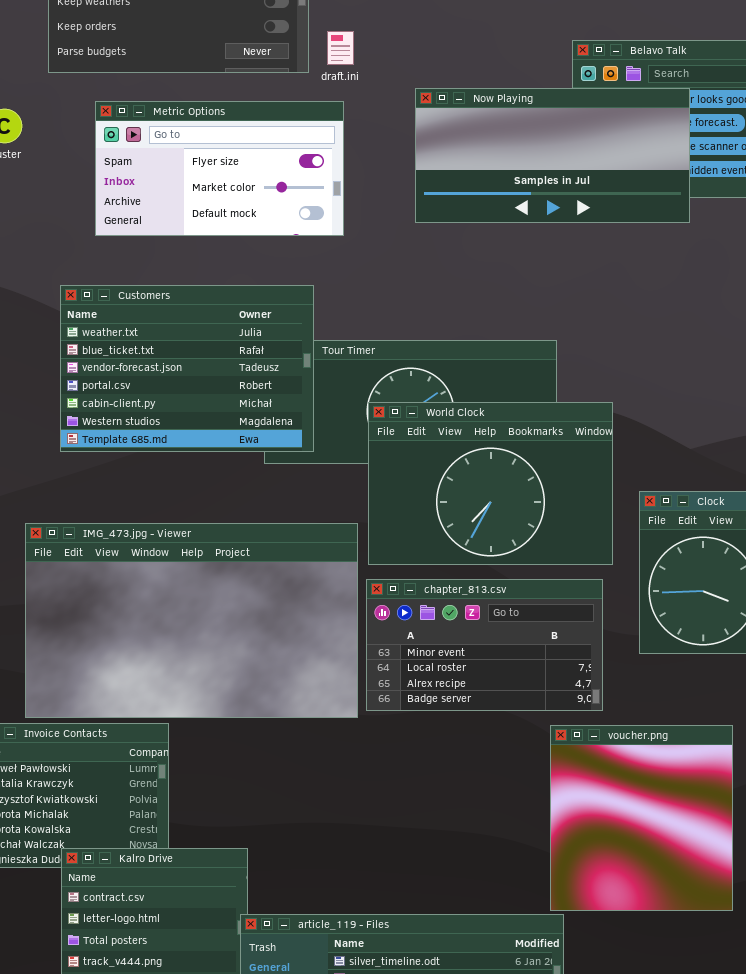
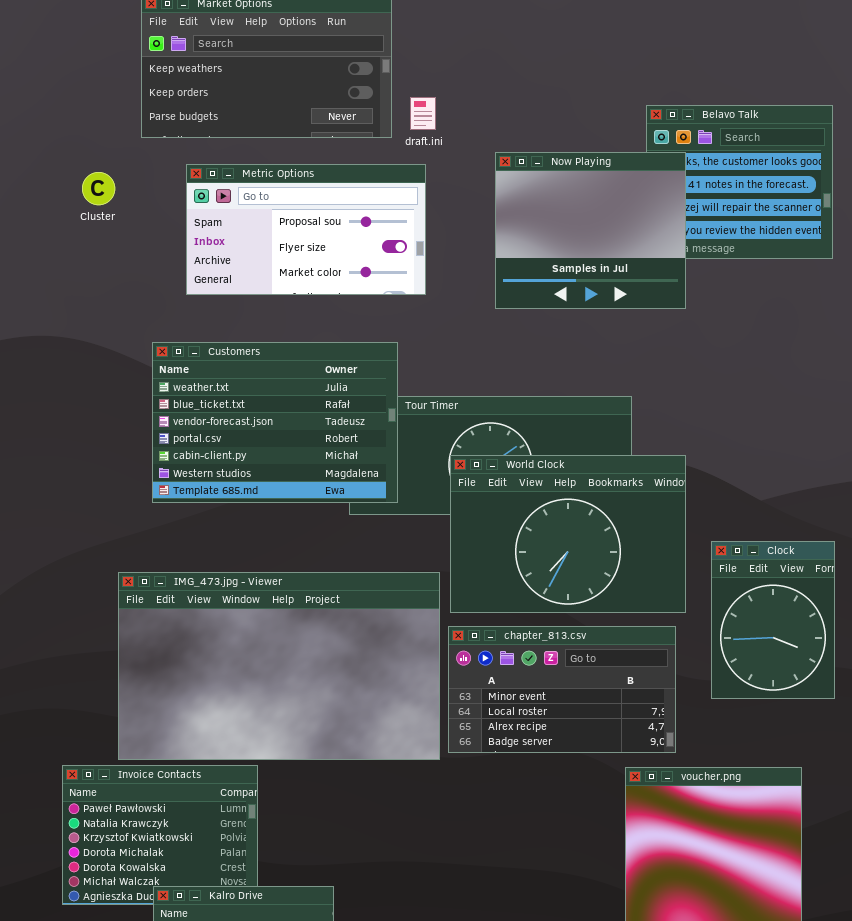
Now Playing: [415,88,690,223] -> [495,152,686,309], resized
Metric Options: [95,101,344,236] -> [186,164,426,295], scrolled up 1 row

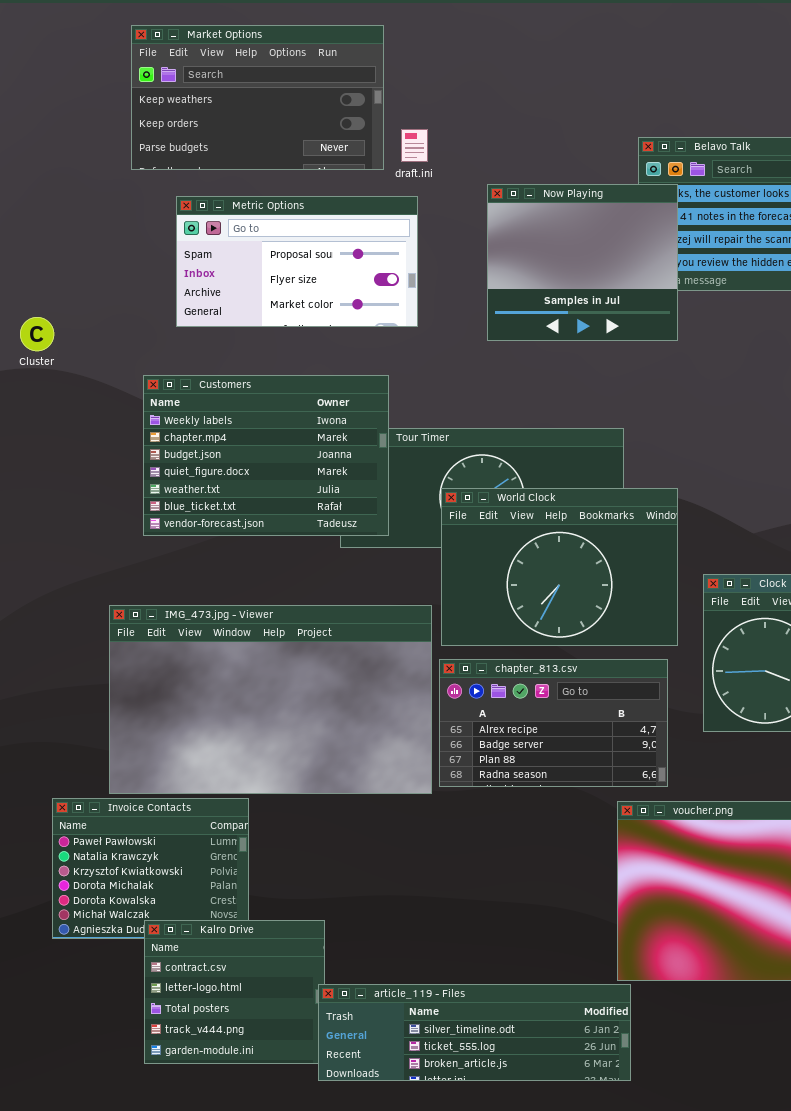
Cluster: [82,172,115,205] -> [20,317,54,351], moved
Customers: [152,342,398,503] -> [143,375,389,536], scrolled up 4 rows
chapter_813.csv: [448,626,676,753] -> [439,659,668,787], scrolled down 2 rows

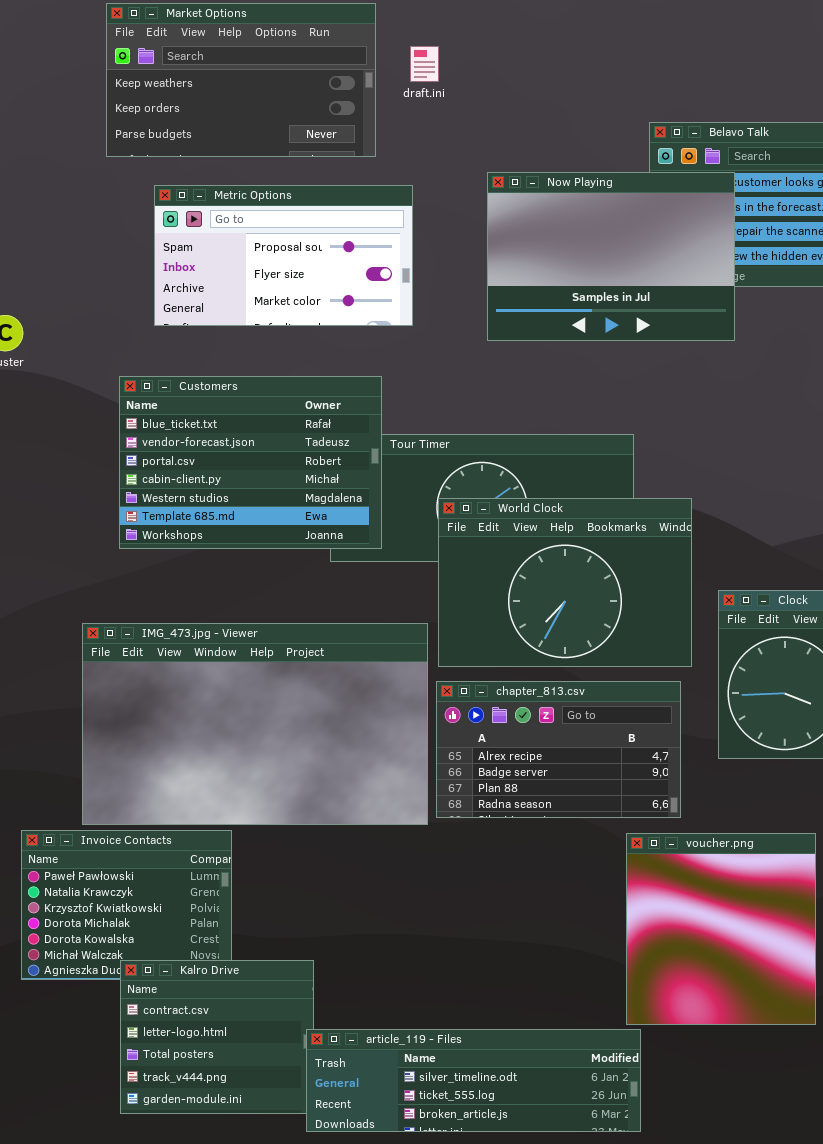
draft.ini: [401,129,428,162] -> [410,46,439,82], moved
Now Playing: [487,184,678,341] -> [487,172,735,341], resized
Customers: [143,375,389,536] -> [119,376,382,549], scrolled down 5 rows

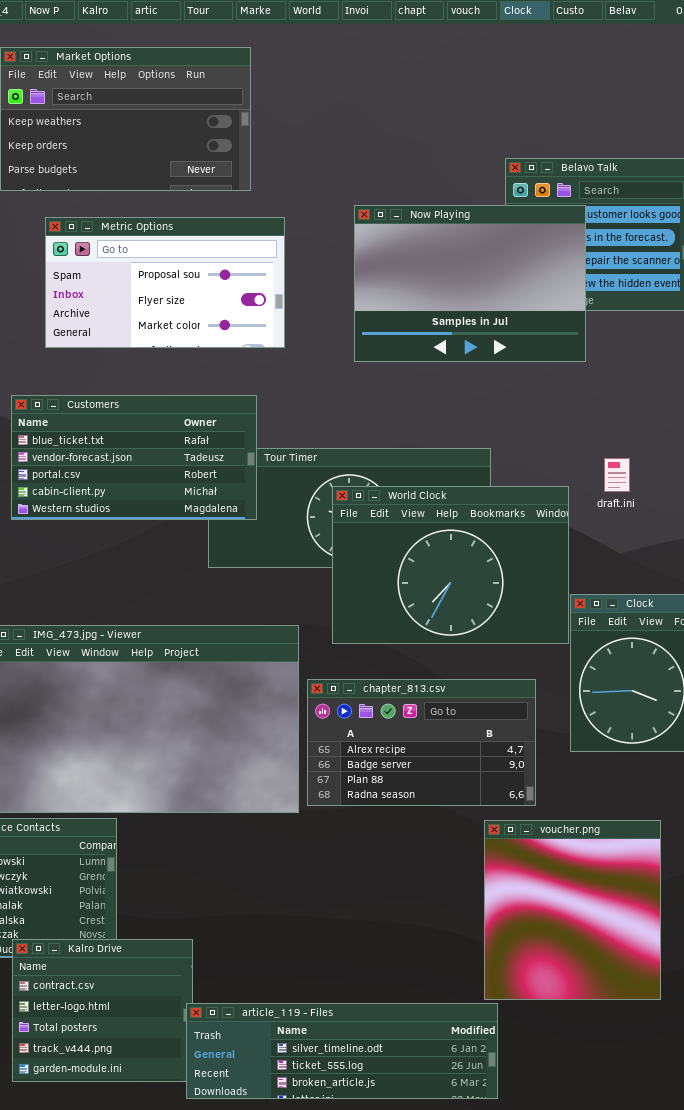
draft.ini: [410,46,439,82] -> [604,458,630,492], moved
Customers: [119,376,382,549] -> [11,395,257,520], resized
World Clock: [438,498,692,667] -> [332,486,569,644], moved

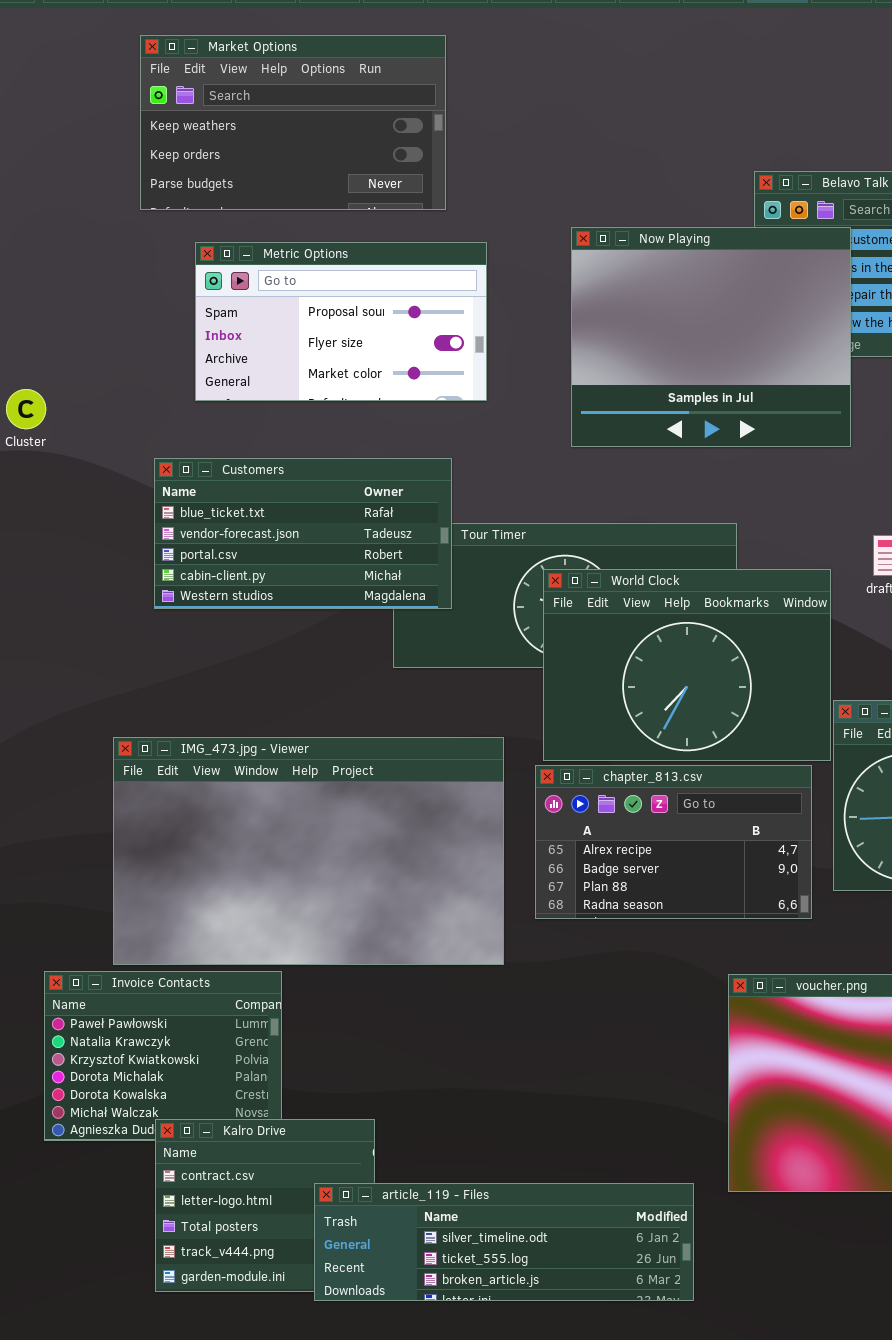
Now Playing: [354,205,586,362] -> [571,227,851,447], resized
chapter_813.csv: [307,679,536,806] -> [535,765,812,919], moved
article_119 - Files: [186,1003,498,1099] -> [314,1183,694,1301], moved

